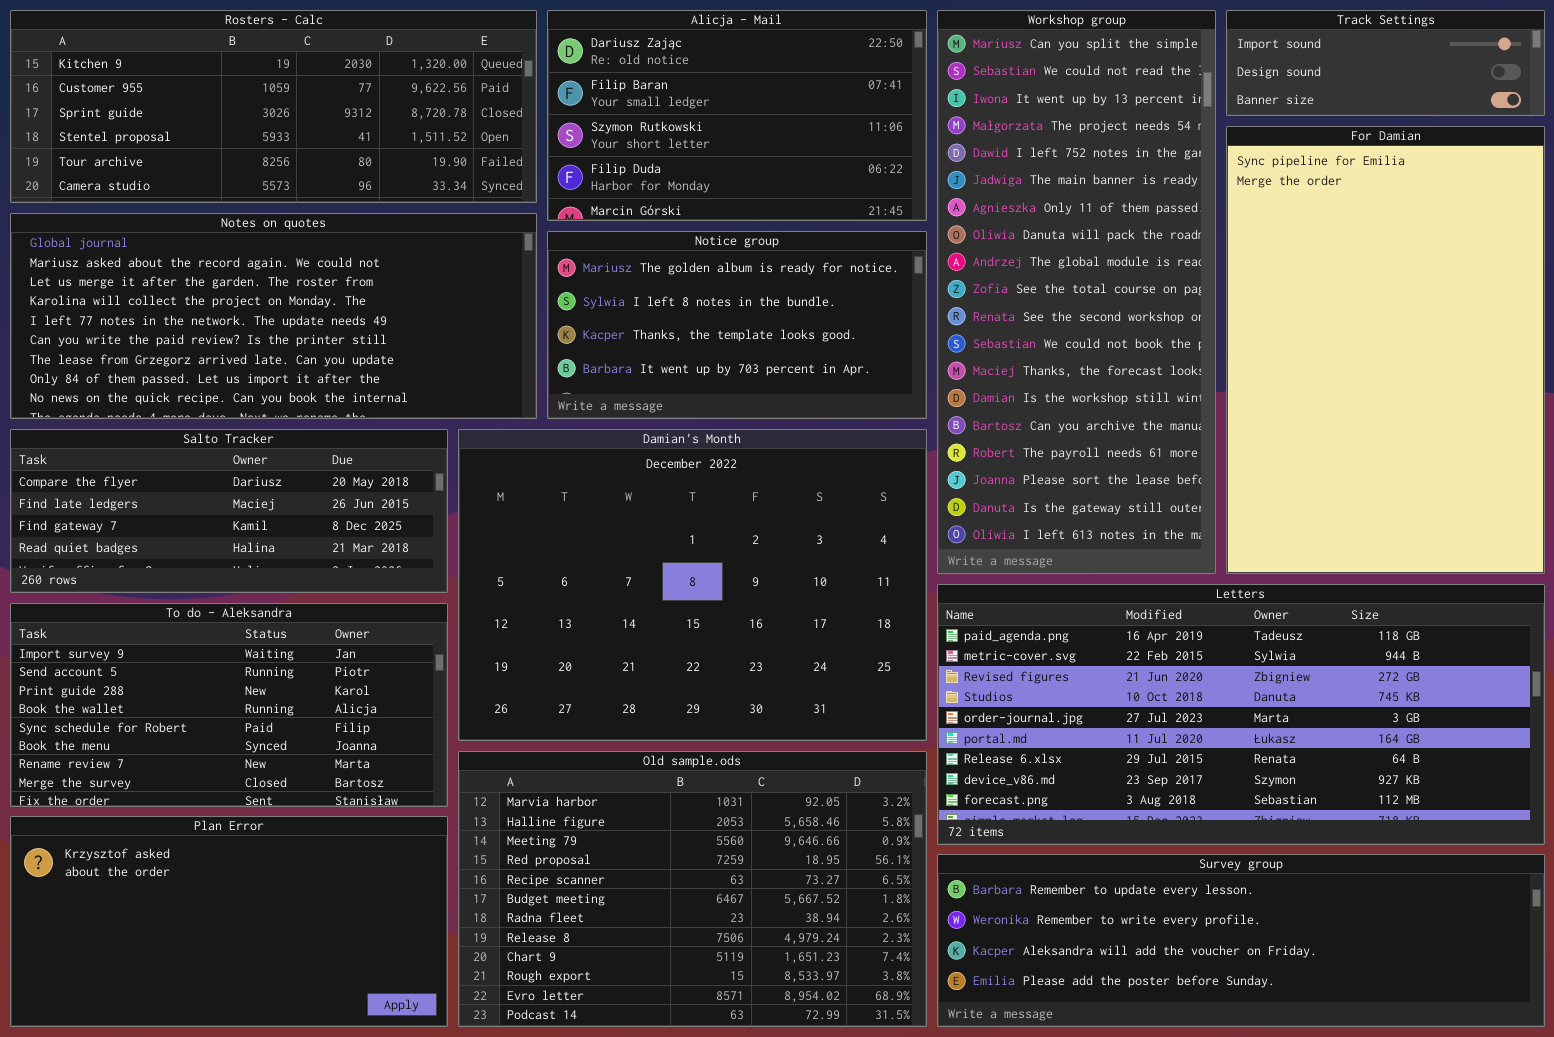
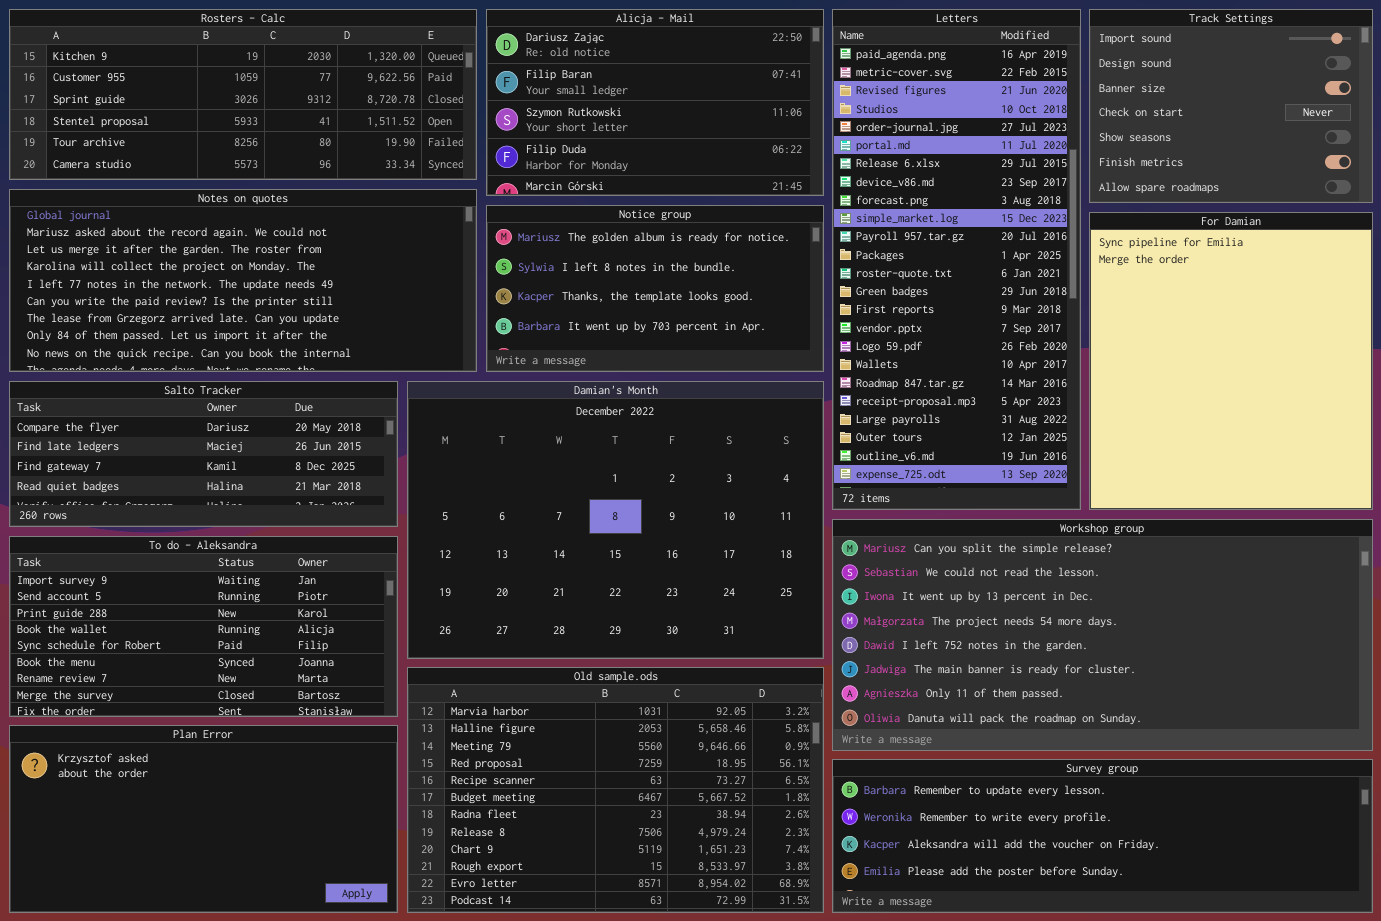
Workshop group: [937,10,1216,574] -> [832,519,1373,751], moved, resized
Track Settings: [1226,10,1545,116] -> [1089,9,1373,203], resized
For Damian: [1226,126,1545,574] -> [1089,212,1373,510], resized
Letters: [937,584,1545,845] -> [832,9,1081,510], moved, resized

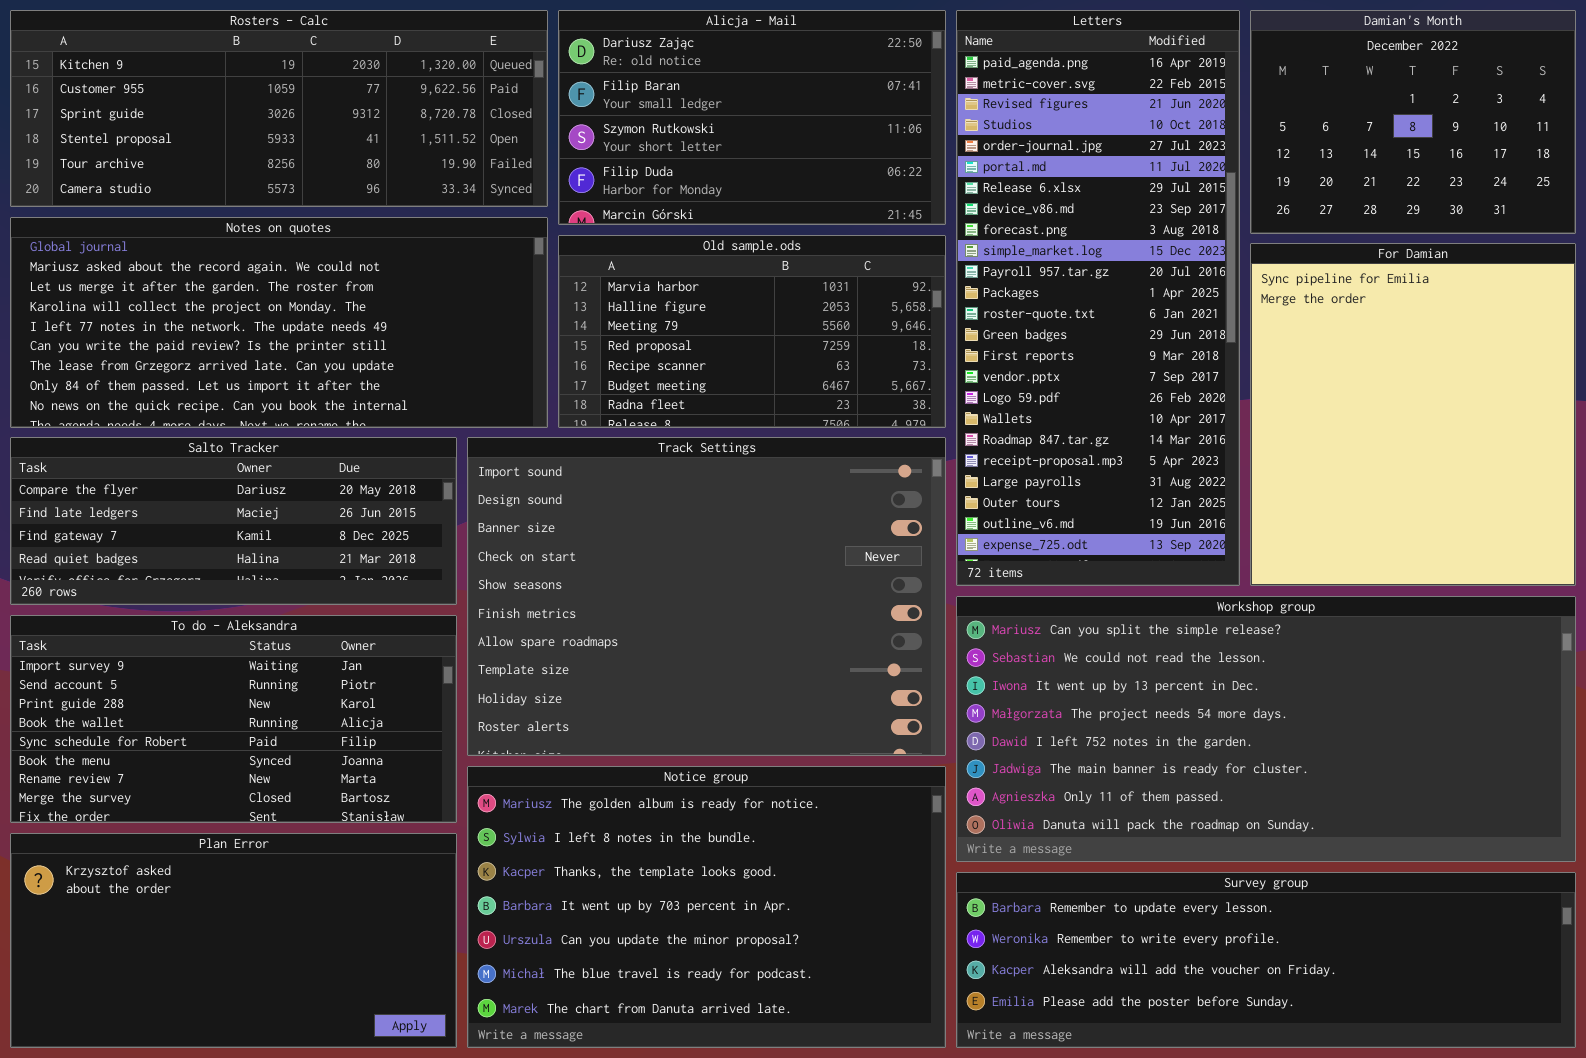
Track Settings: [1089,9,1373,203] -> [467,437,946,756], moved, resized
Notice group: [486,205,824,372] -> [467,766,946,1048], moved, resized
Damian's Month: [407,381,824,659] -> [1250,10,1576,234], moved, resized
Old sample.ods: [407,667,824,913] -> [558,235,946,428], moved, resized

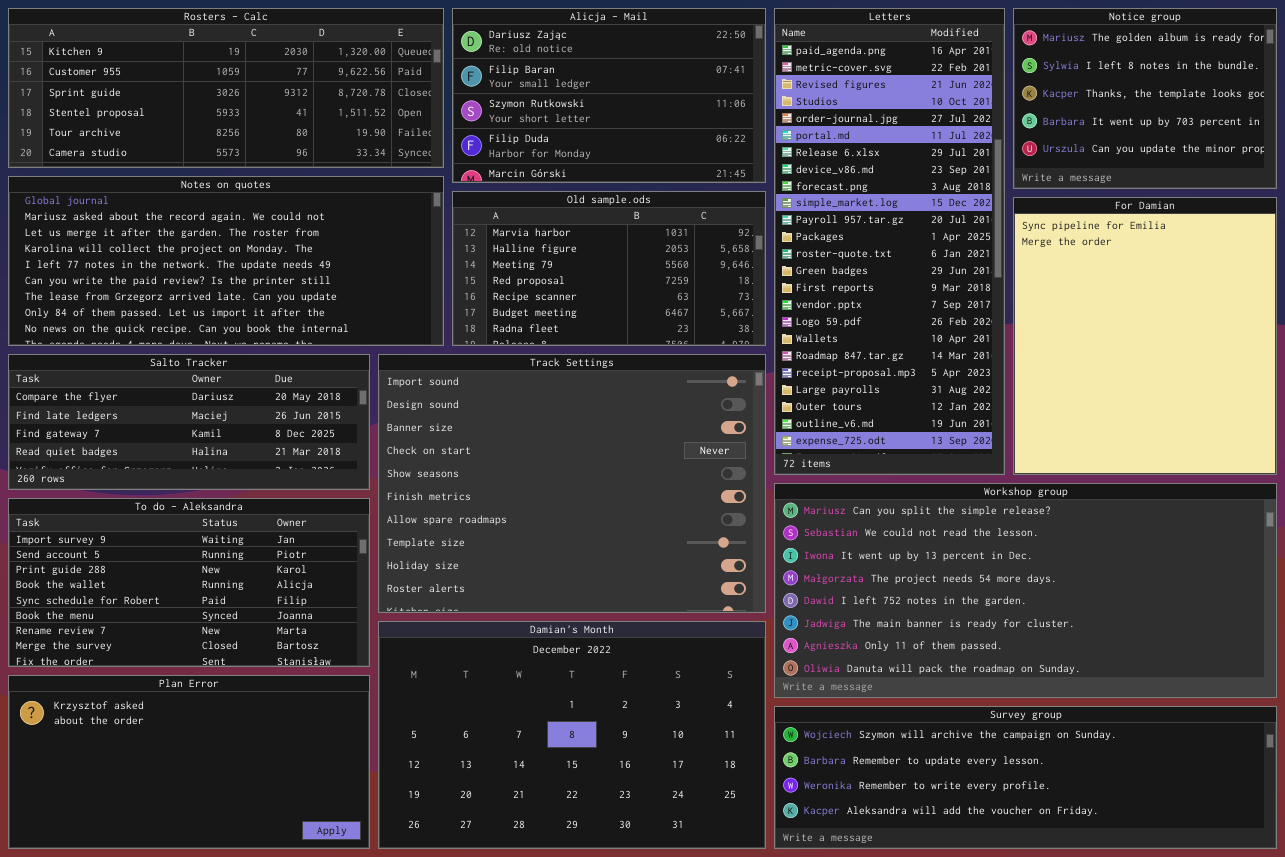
Damian's Month: [1250,10,1576,234] -> [378,621,766,849], moved, resized
Notice group: [467,766,946,1048] -> [1013,8,1277,189], moved, resized
Survey group: [956,872,1576,1048] -> [774,706,1277,849], scrolled up 1 row

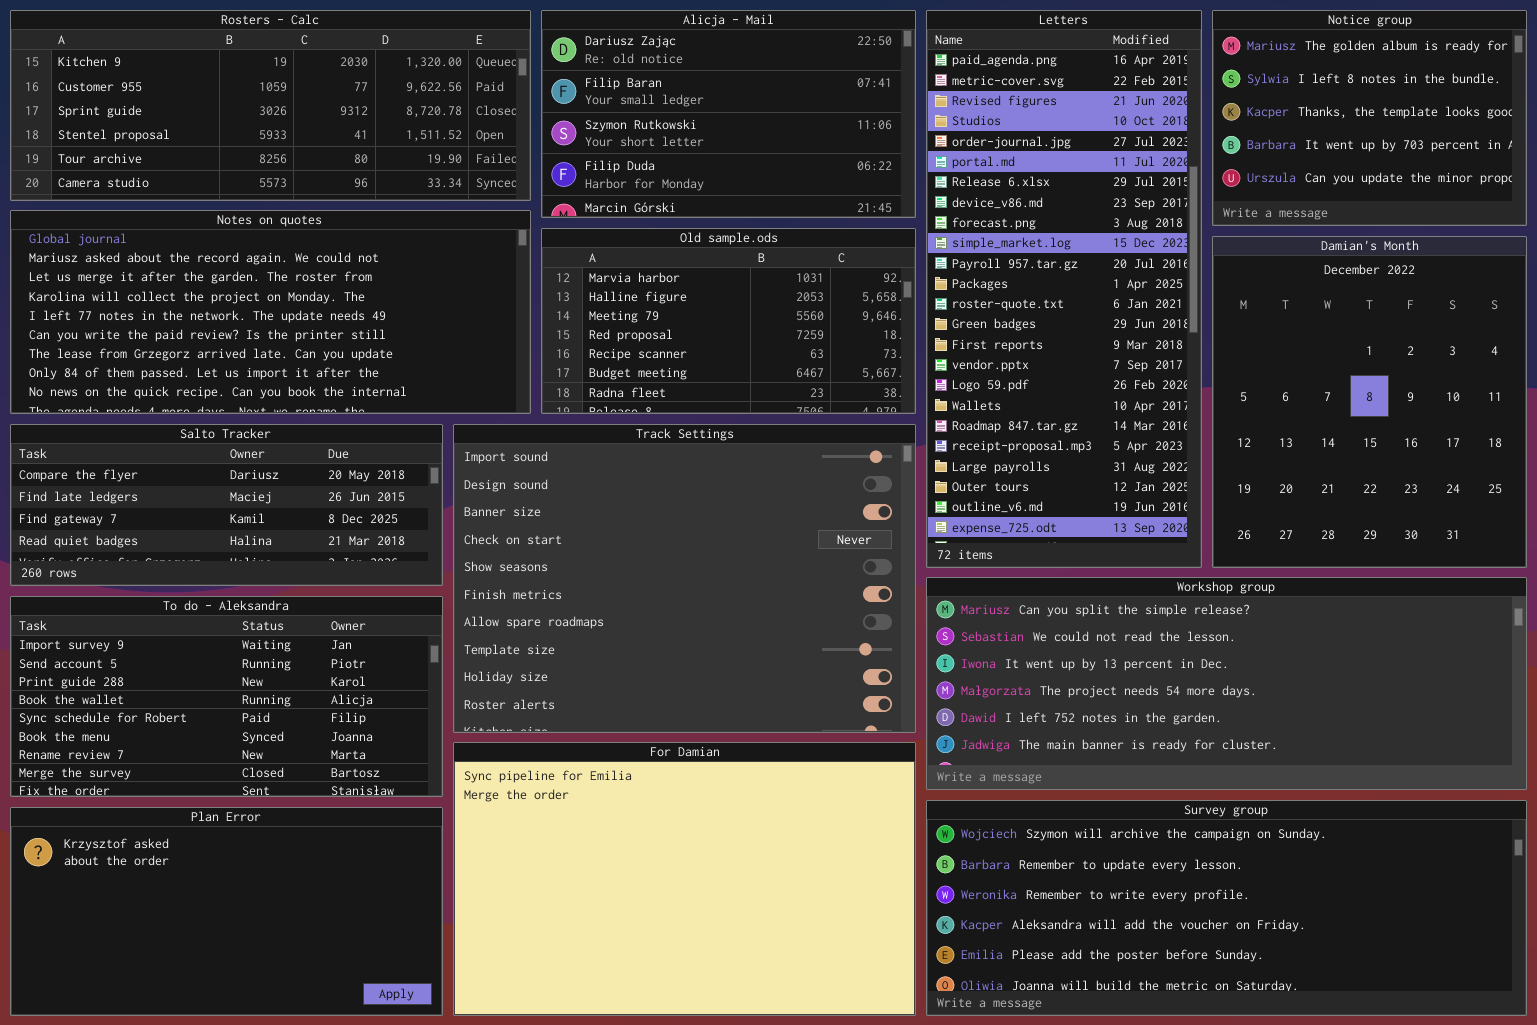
For Damian: [1013,197,1277,475] -> [453,742,916,1016], moved, resized
Workshop group: [774,483,1277,698] -> [926,577,1527,790], resized
Damian's Month: [378,621,766,849] -> [1212,236,1527,568], moved, resized
Survey group: [774,706,1277,849] -> [926,800,1527,1016], resized

